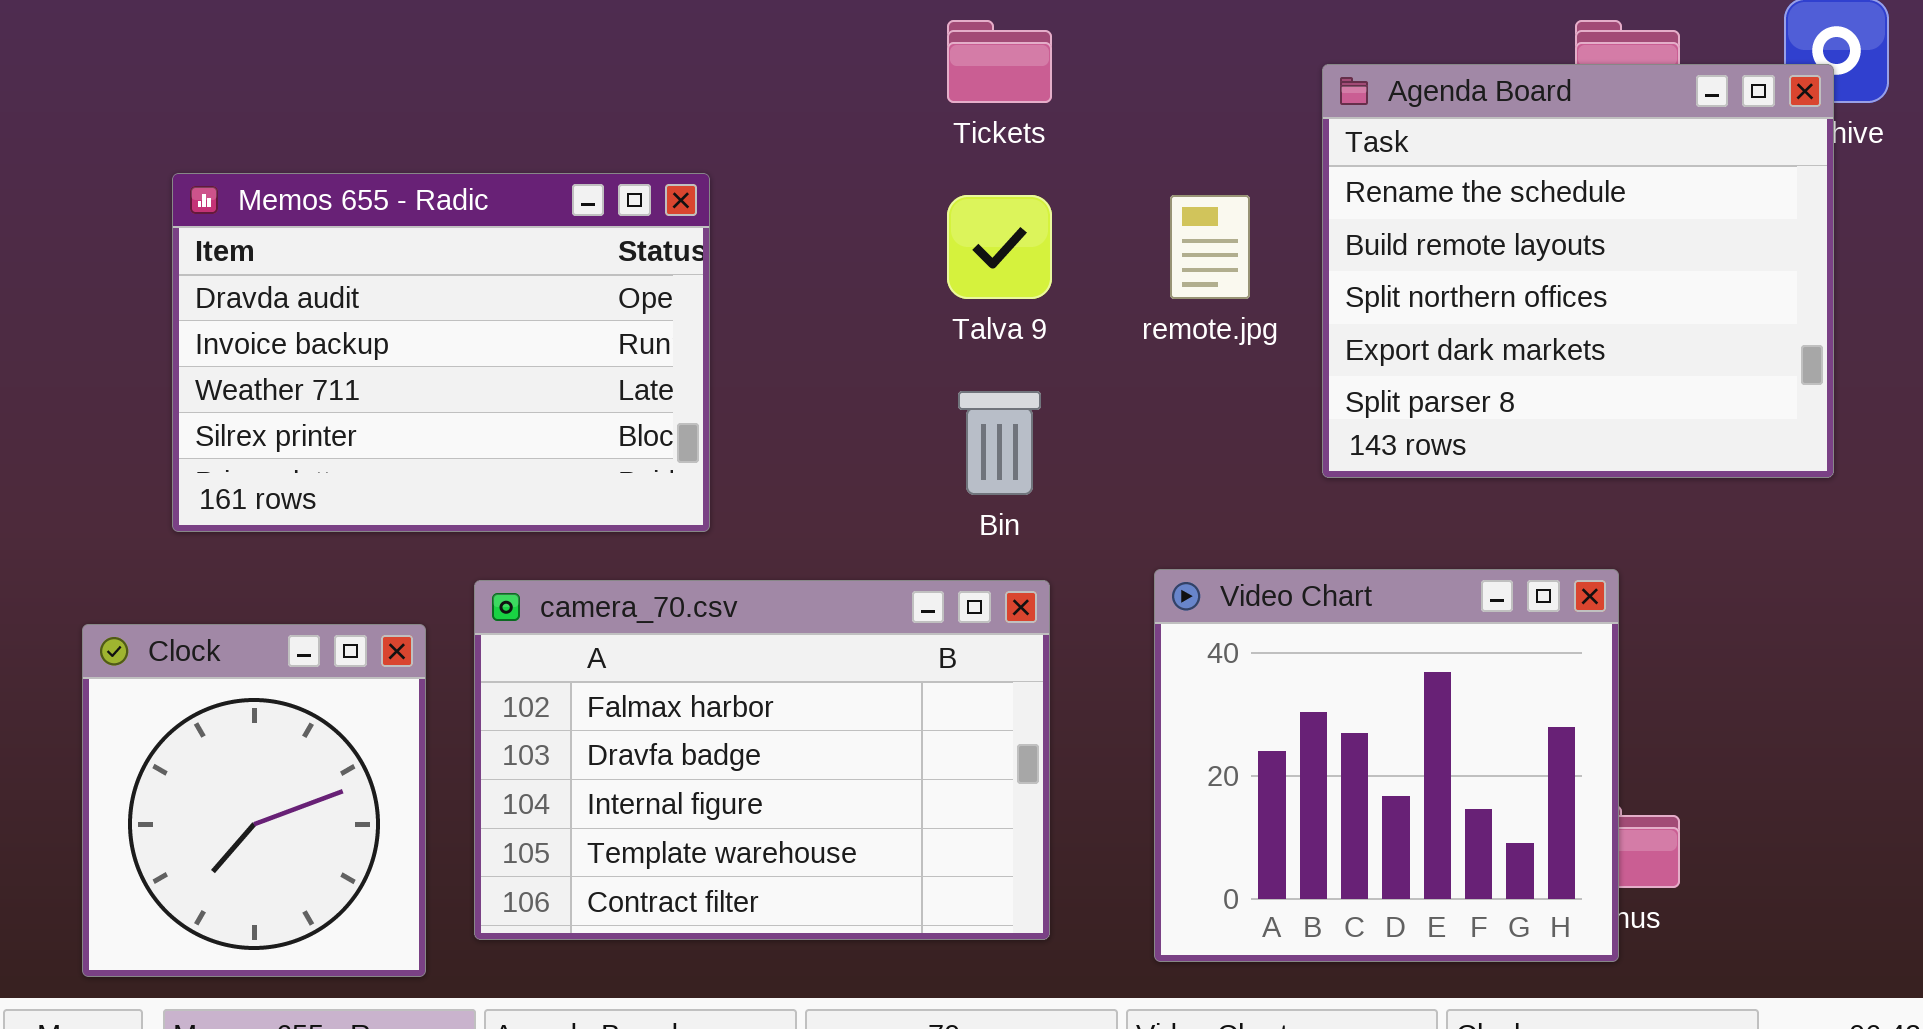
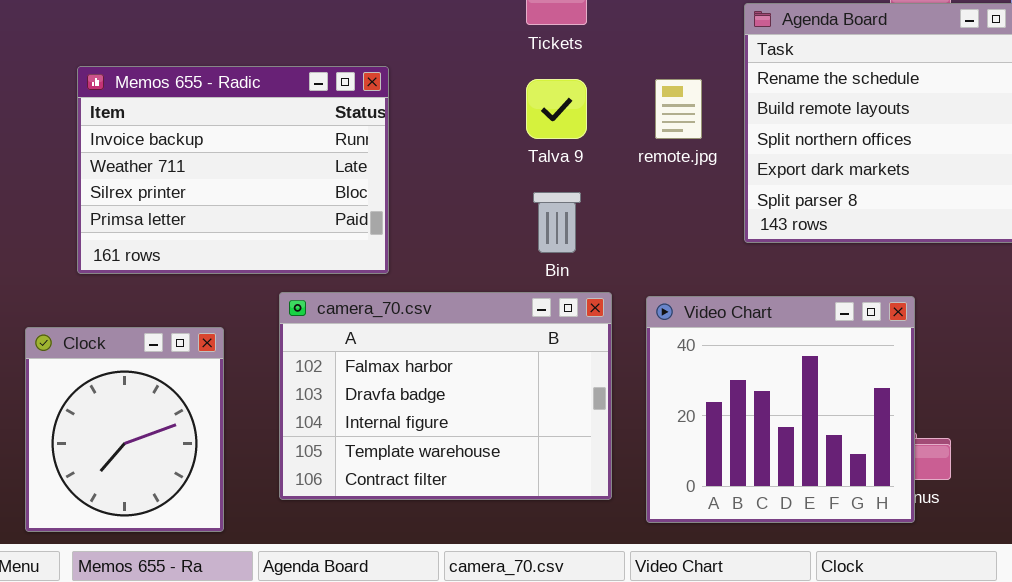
Memos 655 - Radic: [172,173,710,532] -> [77,66,389,274], scrolled down 1 row
camera_70.csv: [474,580,1050,940] -> [279,292,612,500], moved

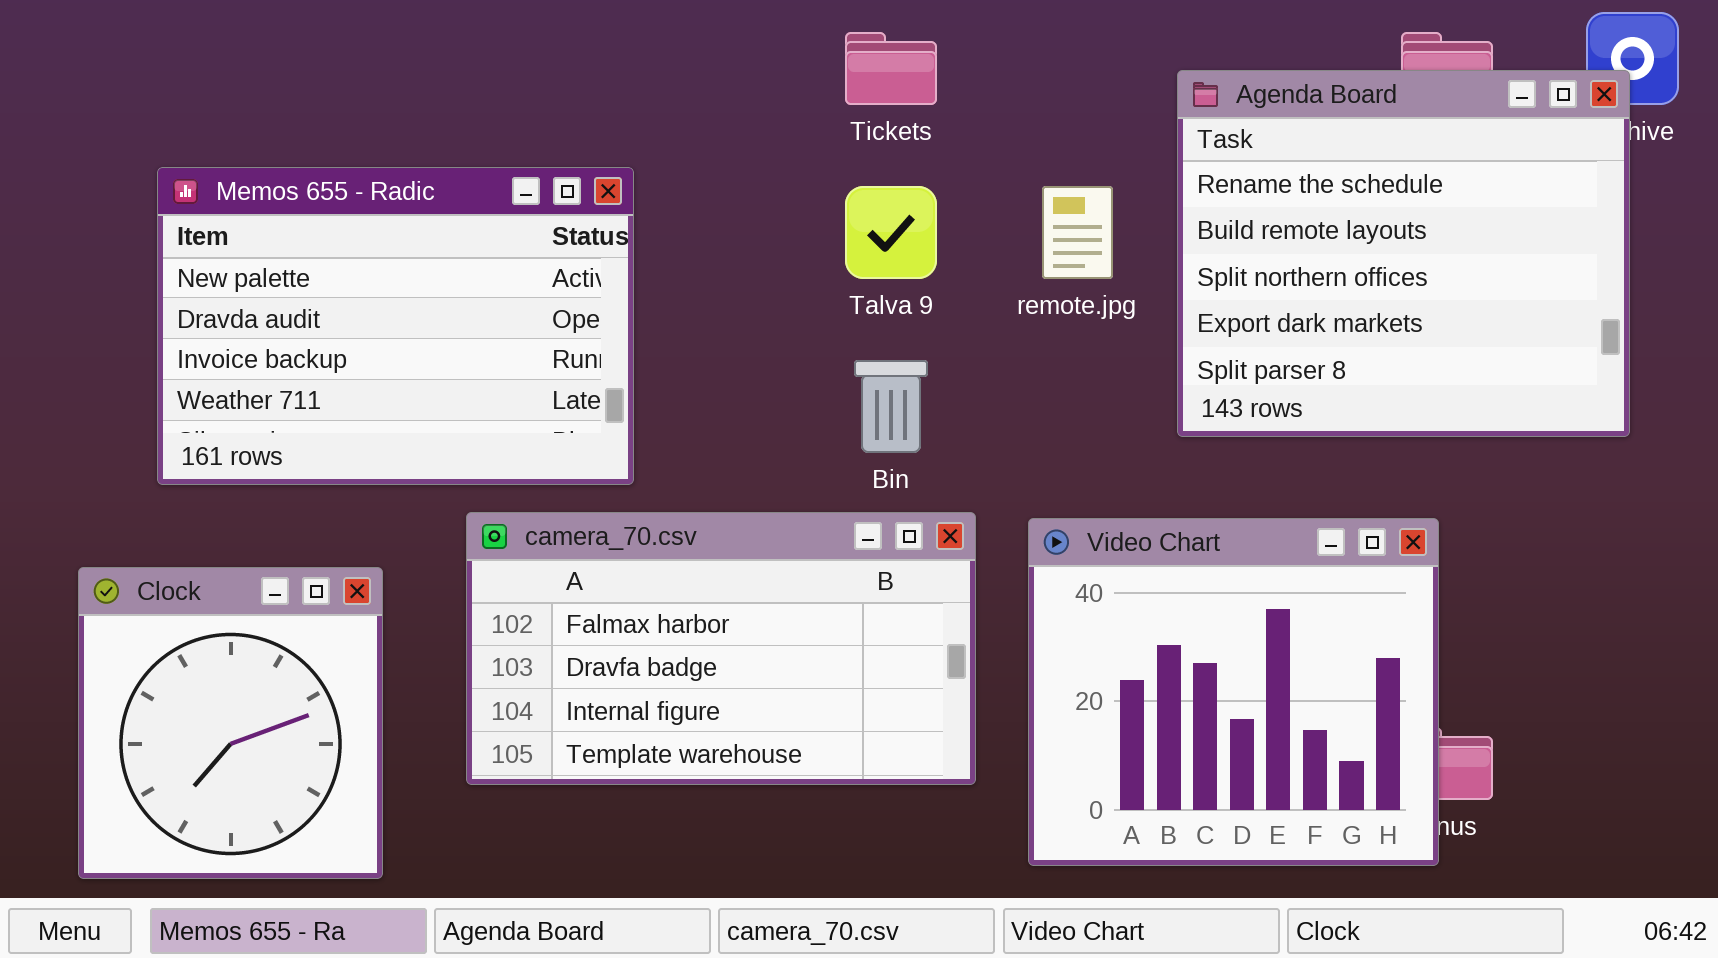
Memos 655 - Radic: [77,66,389,274] -> [157,167,634,485], scrolled up 2 rows
camera_70.csv: [279,292,612,500] -> [466,512,976,785], resized

